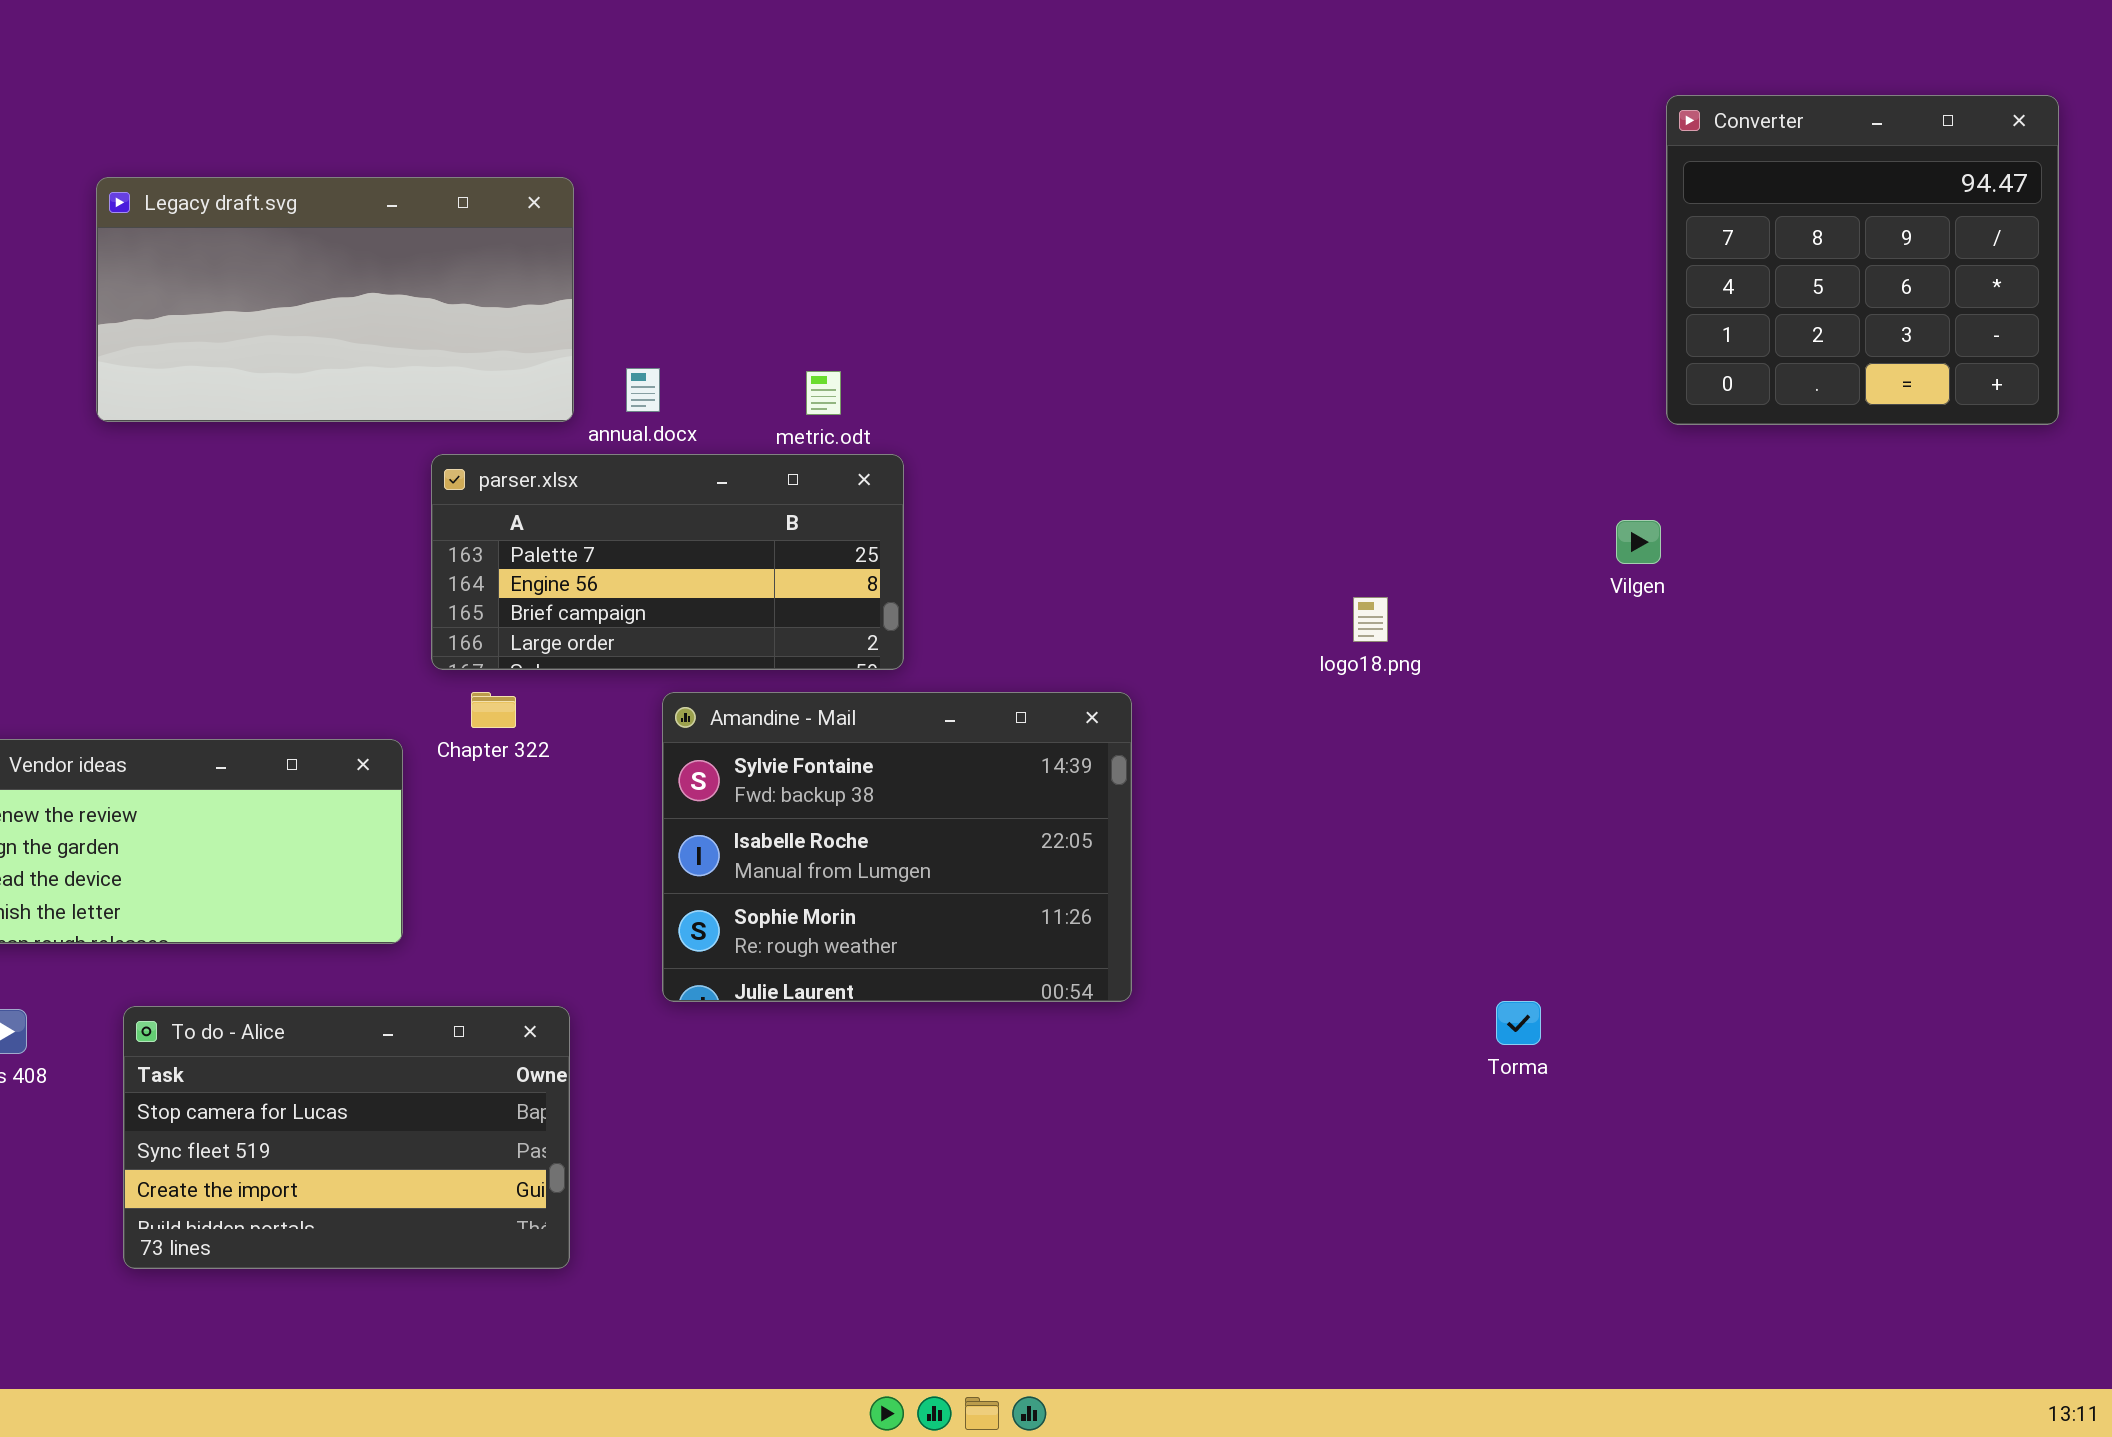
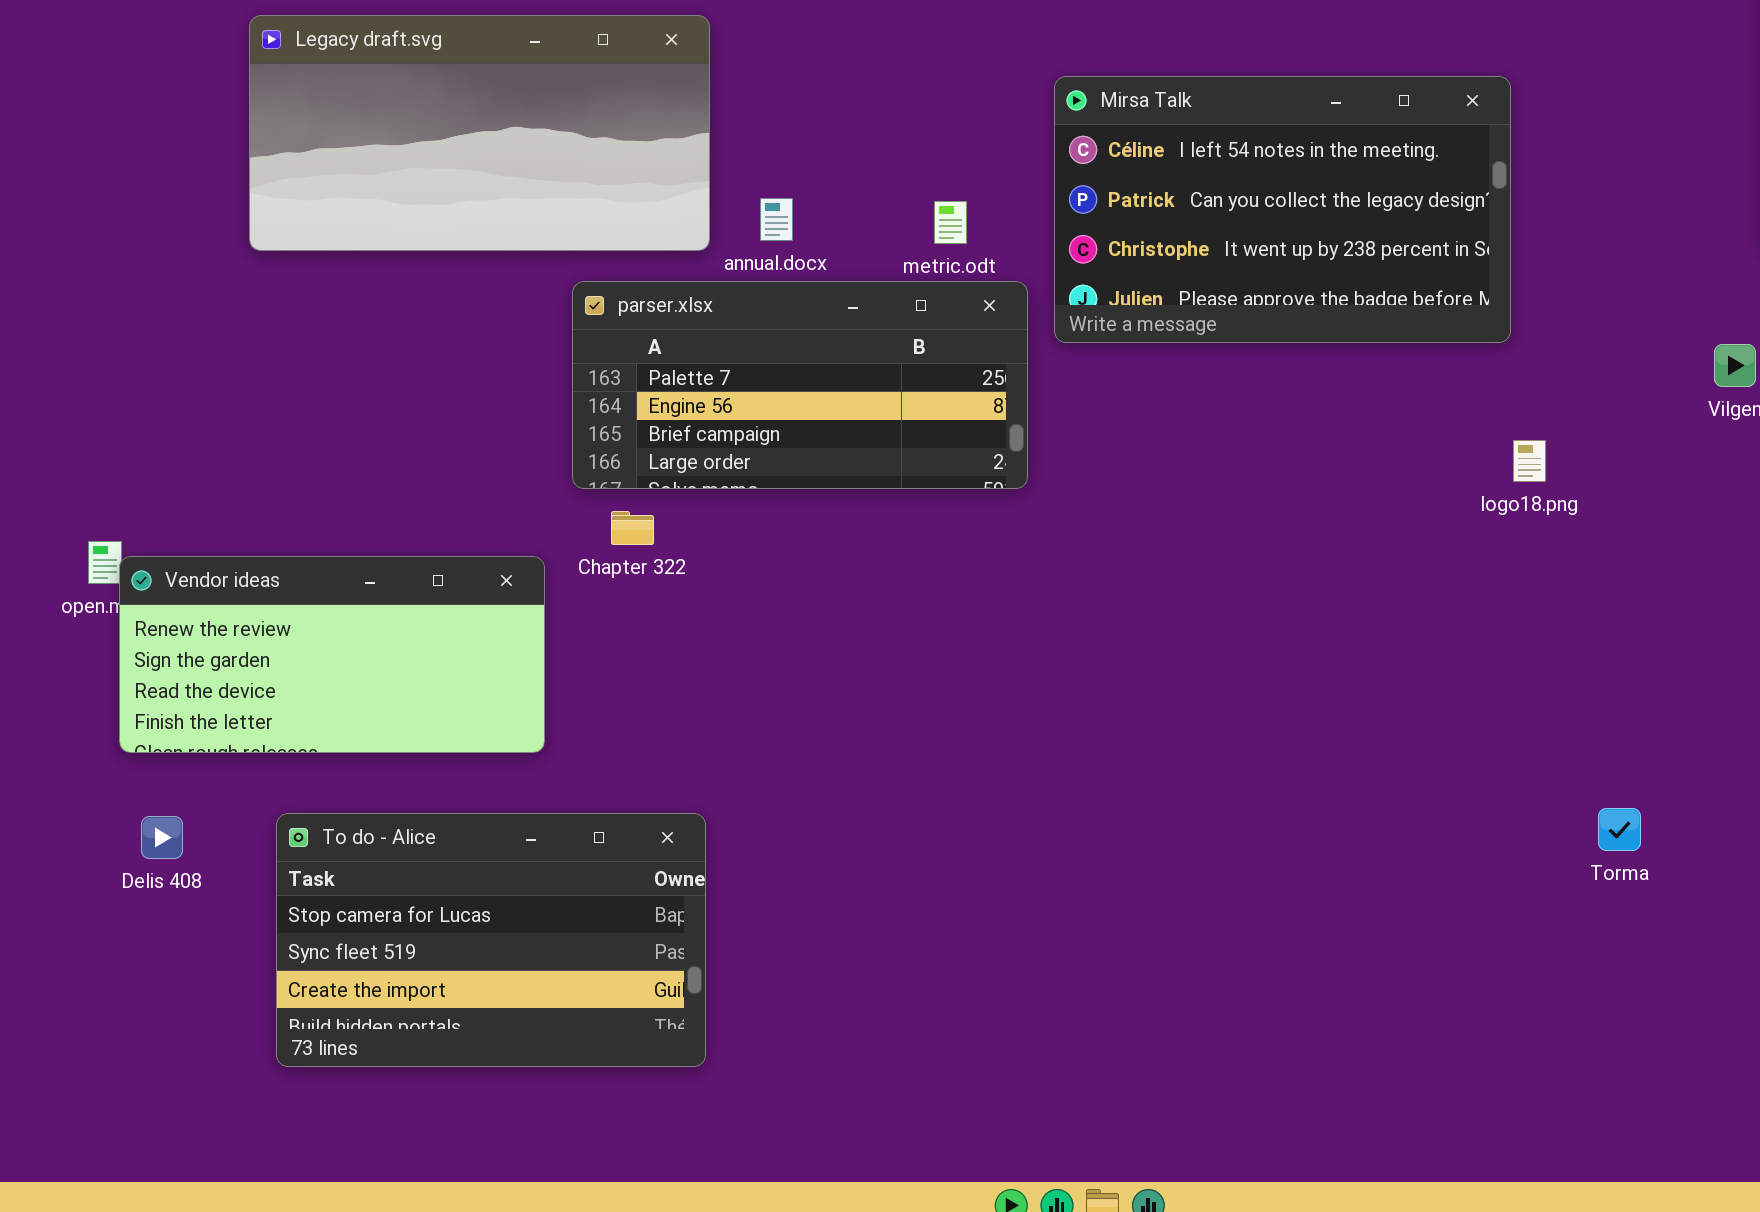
Mirsa Talk: none -> [1054,76,1511,343], opened
logo18.png: [1353,597,1388,642] -> [1513,440,1546,482], moved
Amandine - Mail: [662,692,1132,1002] -> none, closed

